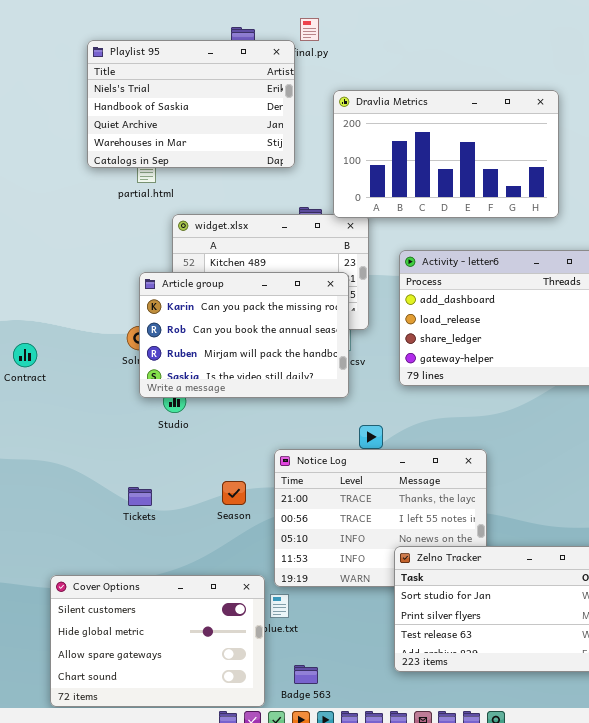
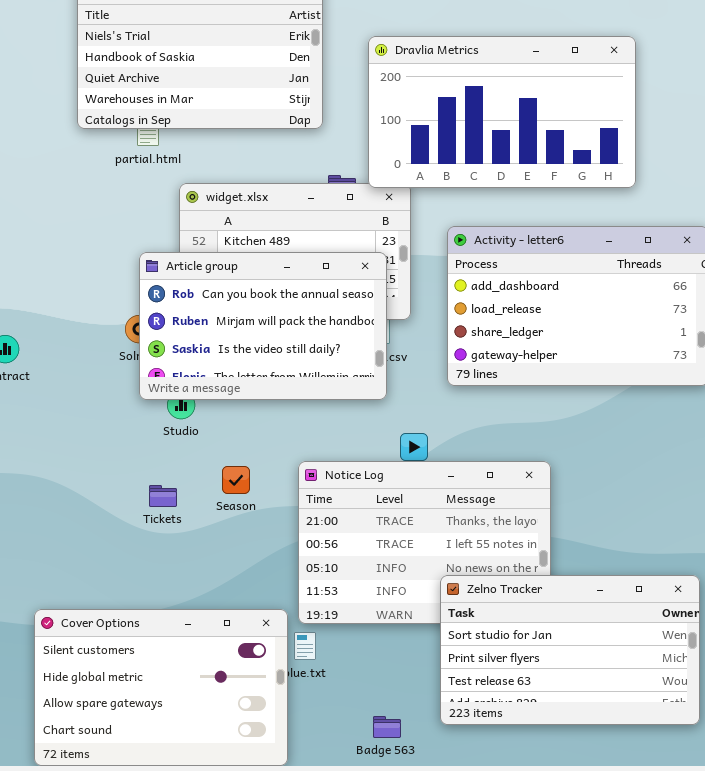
Article group: [139,272,349,398] -> [139,252,387,400], scrolled down 1 row
Season: [222,481,246,505] -> [222,466,250,494], moved
Tickets: [128,487,152,506] -> [149,485,177,507], moved
Badge 563: [294,665,318,684] -> [373,716,401,738], moved

